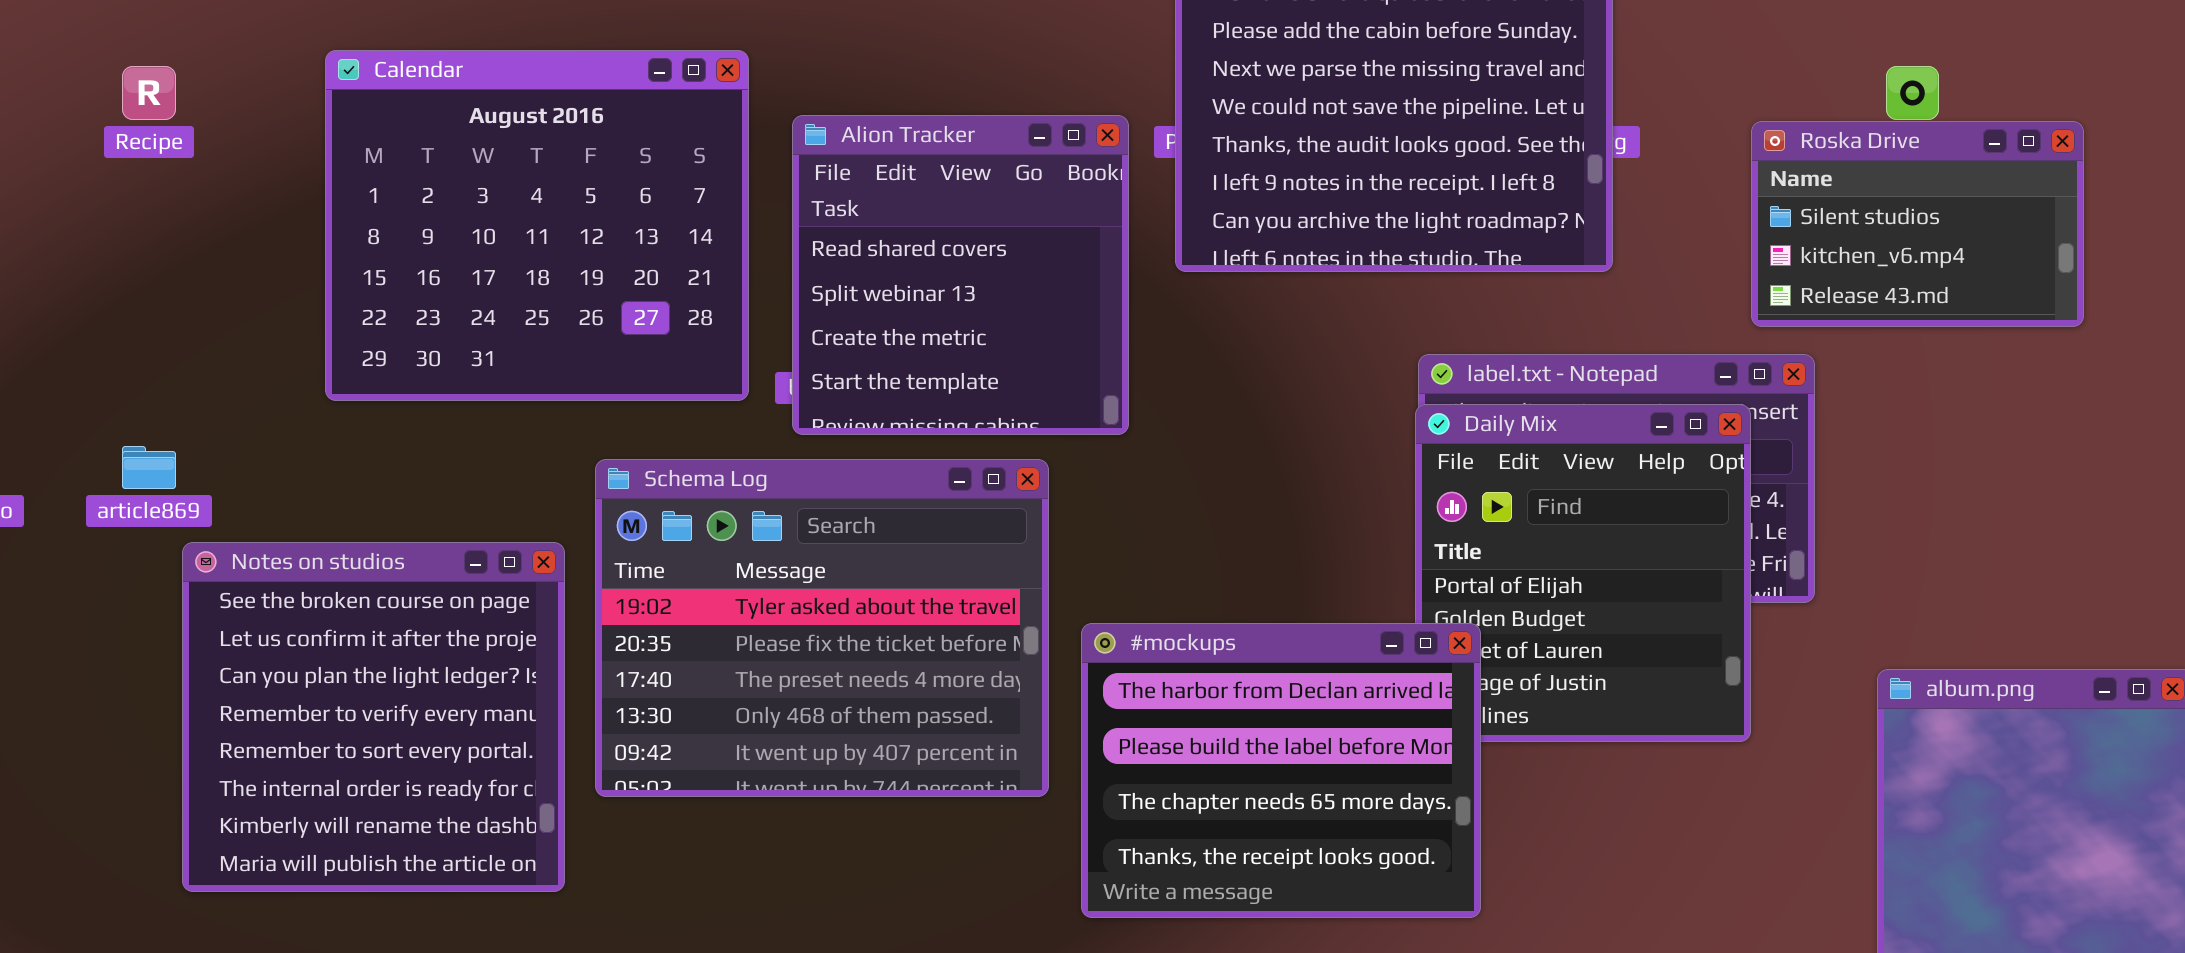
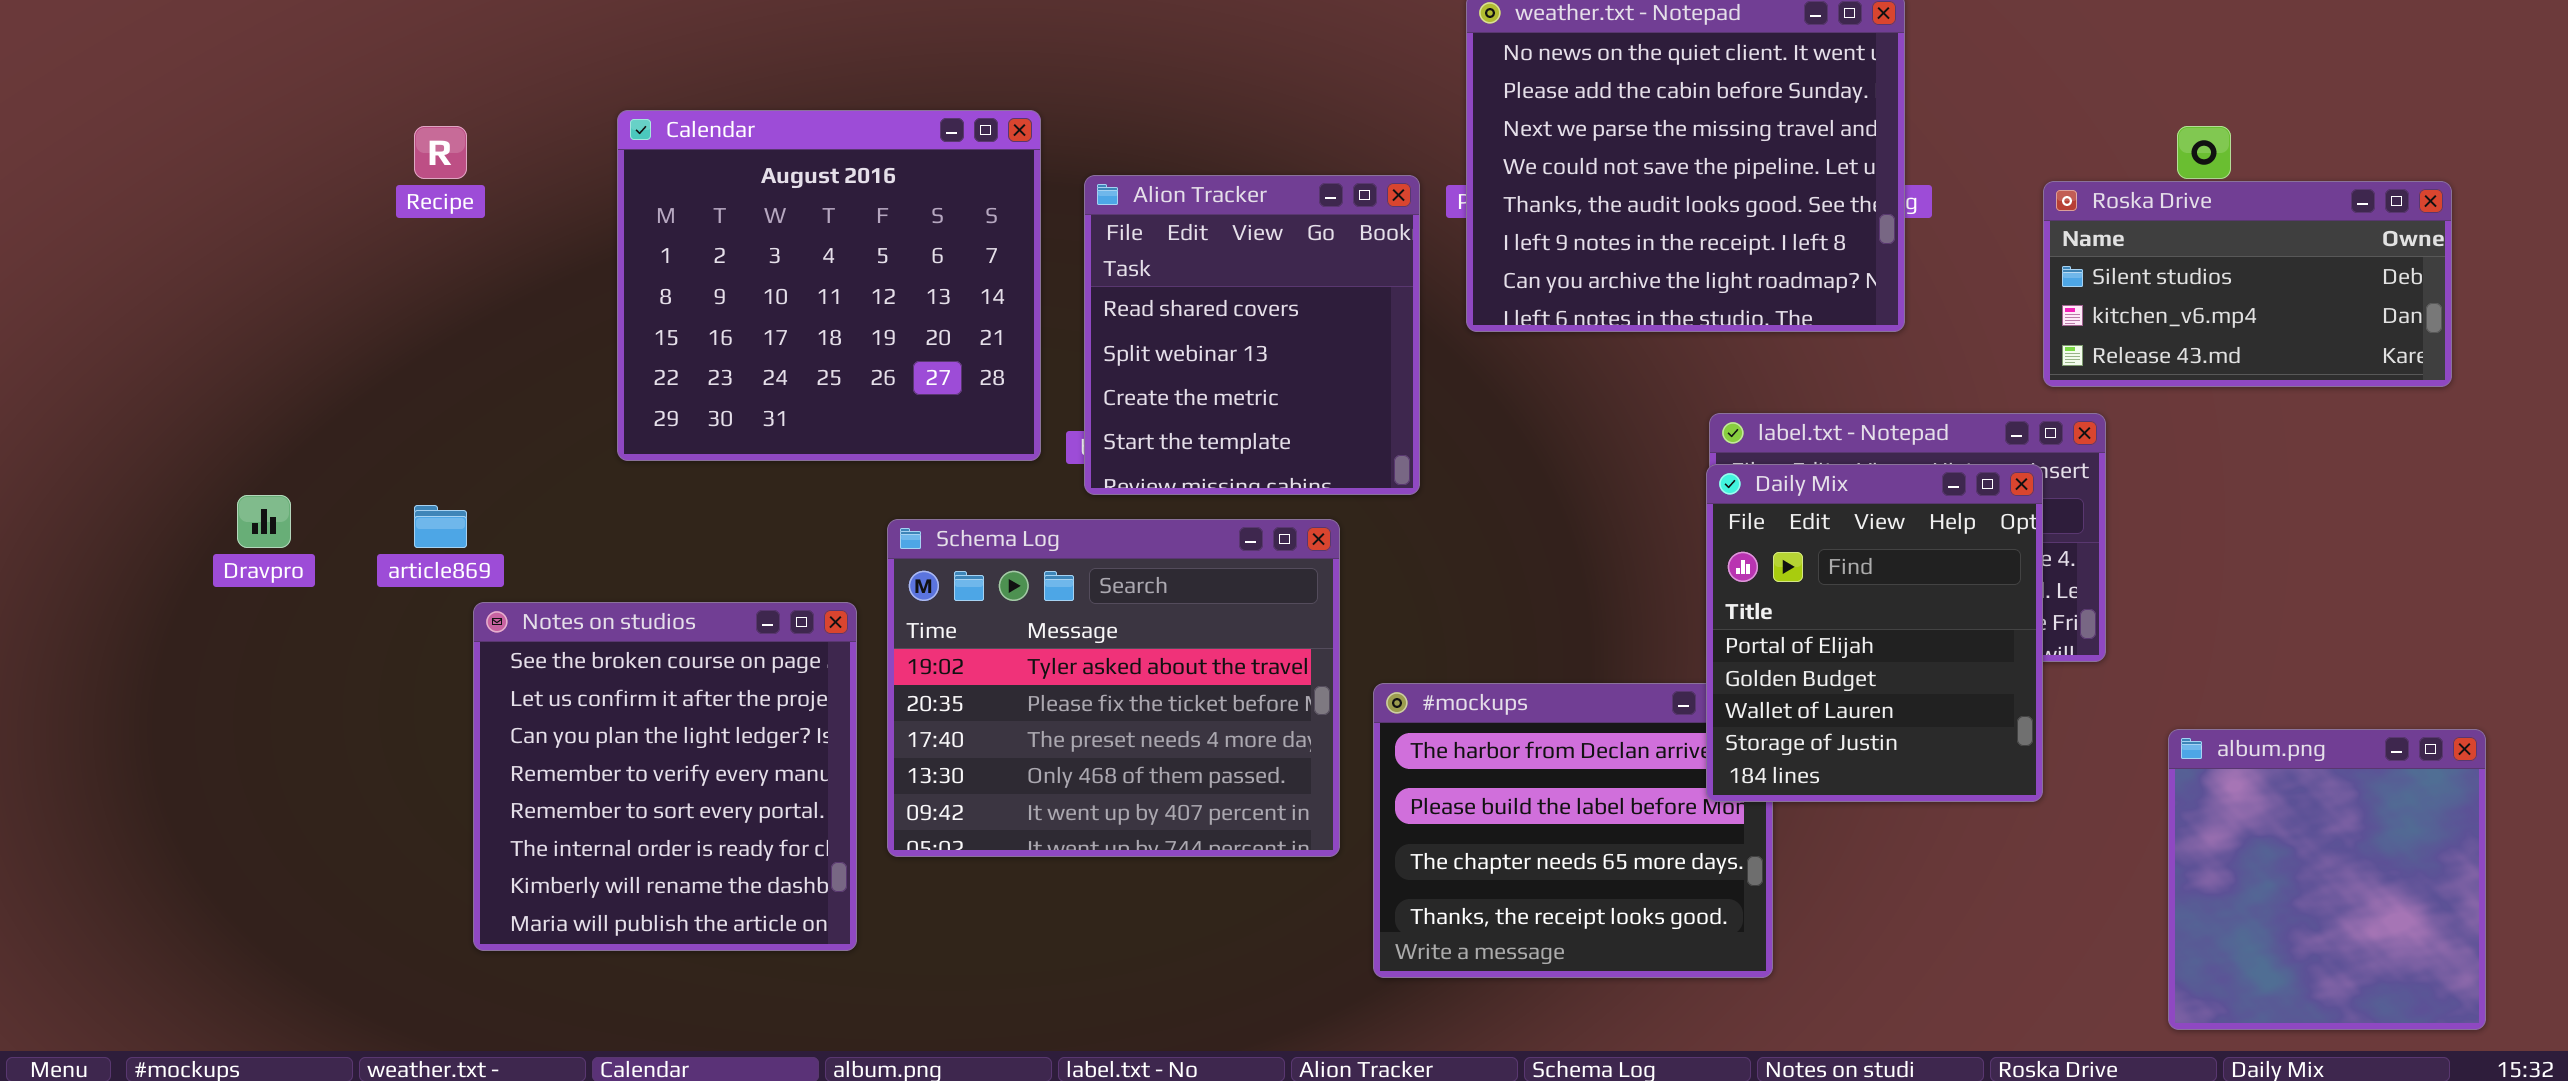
Roska Drive: [1751,121,2084,327] -> [2043,181,2452,387], resized
Daily Mix: [1415,404,1751,742] -> [1706,464,2043,802], raised

